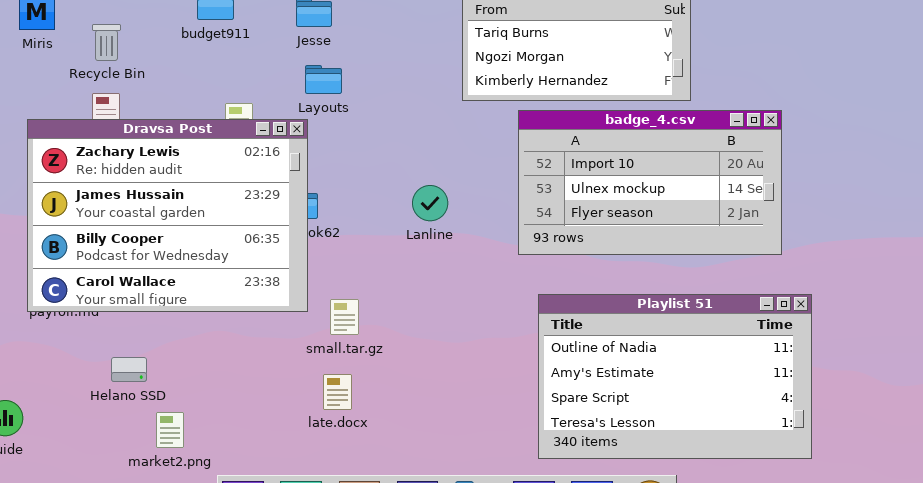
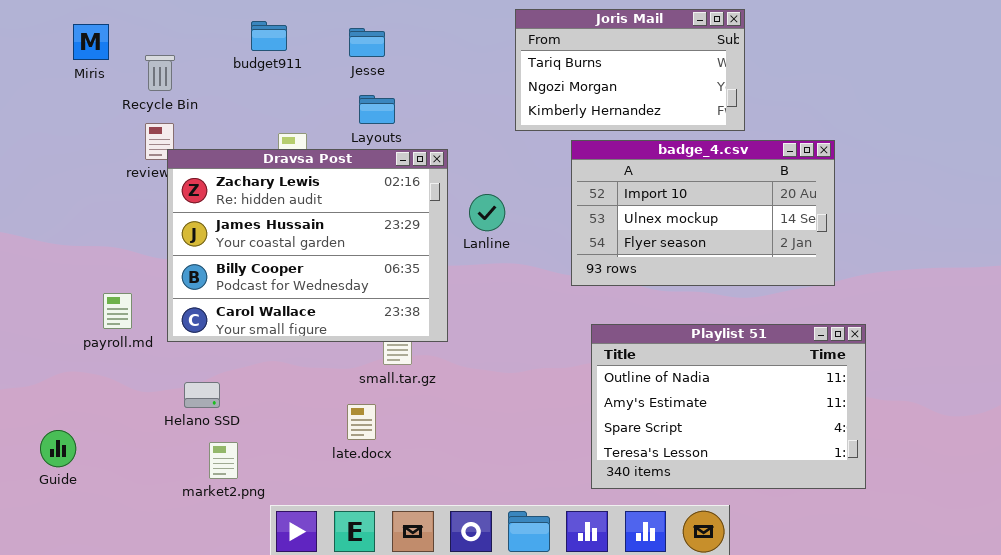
Dravsa Post: [27,119,308,312] -> [167,149,448,342], moved
Lanline: [412,185,448,221] -> [469,194,505,231], moved
Helano SSD: [111,357,147,382] -> [184,382,220,408], moved
late.docx: [323,374,352,410] -> [347,404,376,440], moved

